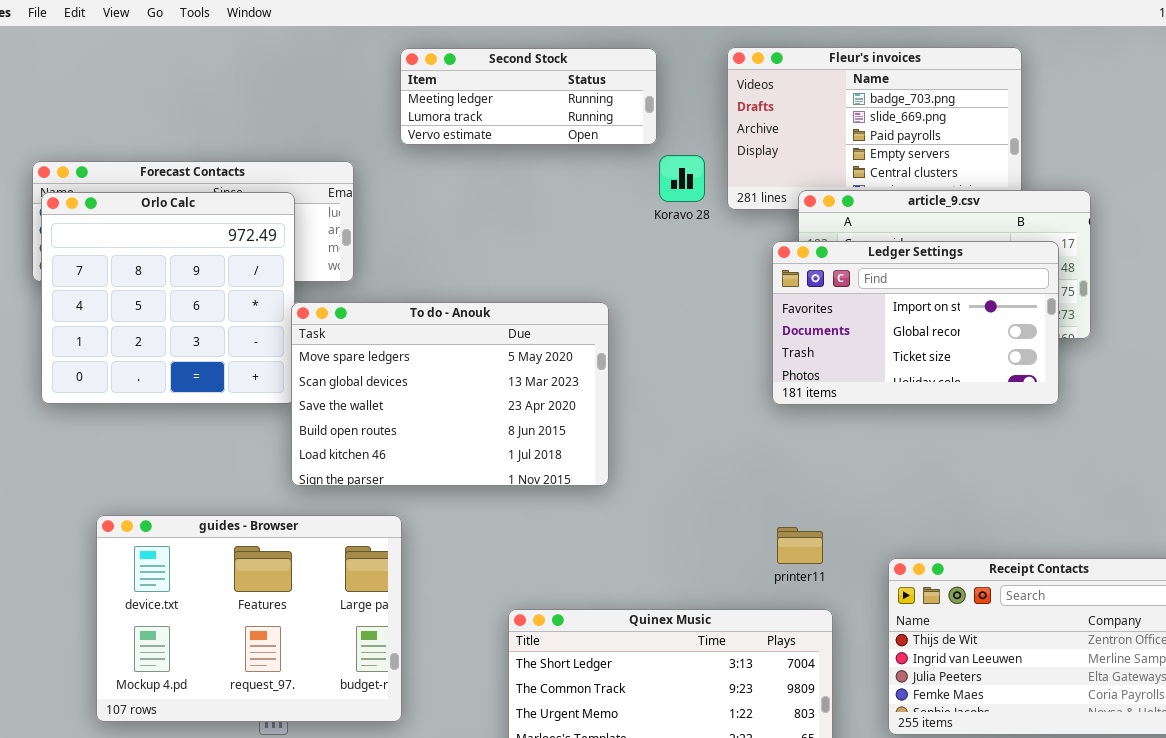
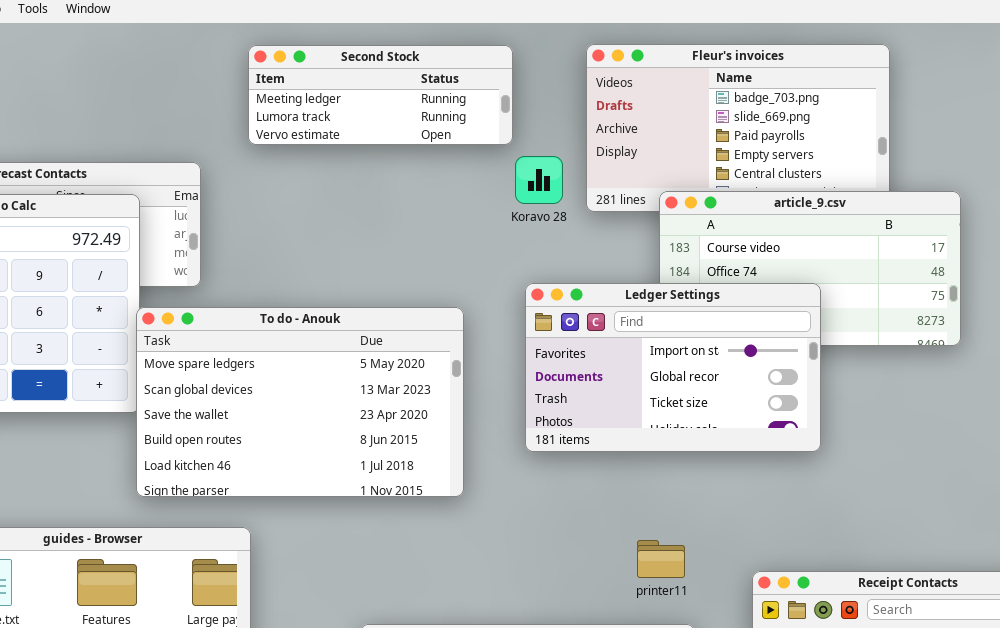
Ledger Settings: [772,241,1059,405] -> [525,283,821,452], moved

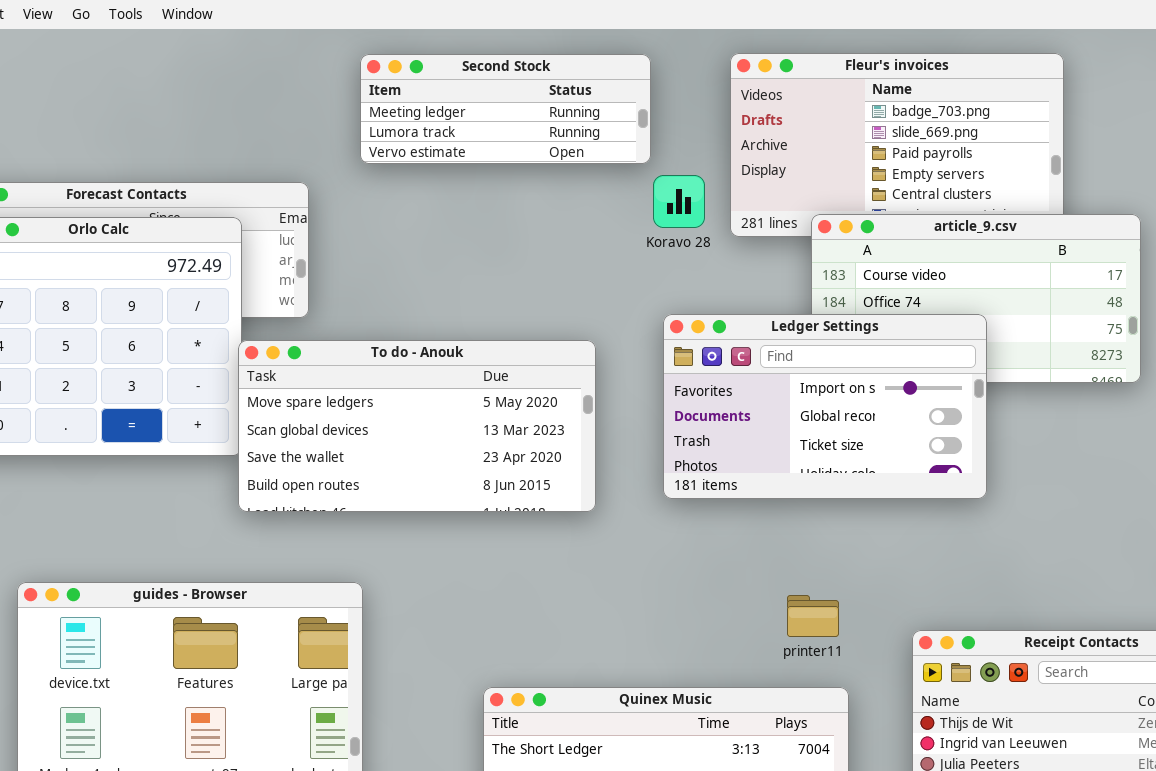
To do - Anouk: [136,307,464,497] -> [238,340,596,512], resized

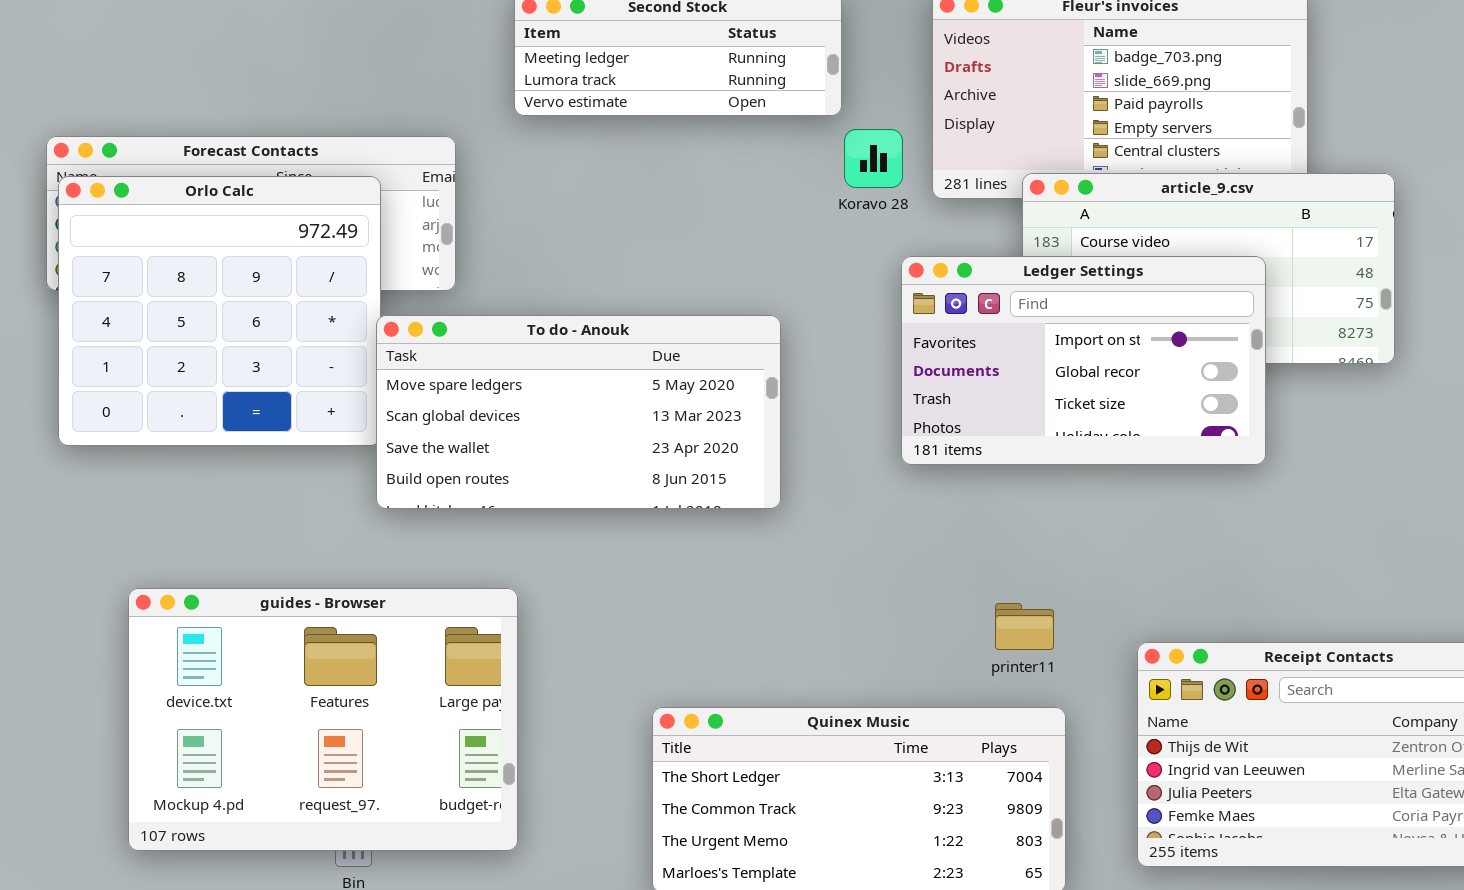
Ledger Settings: [663,314,987,499] -> [901,256,1266,465], moved

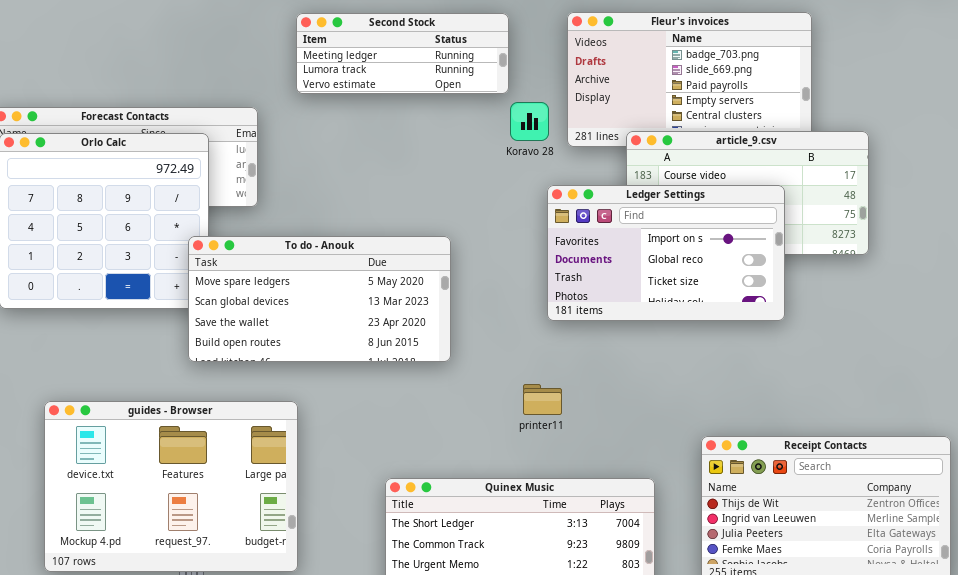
To do - Anouk: [376,315,781,509] -> [188,236,451,362], moved
printer11: [995,603,1054,650] -> [523,384,562,415], moved

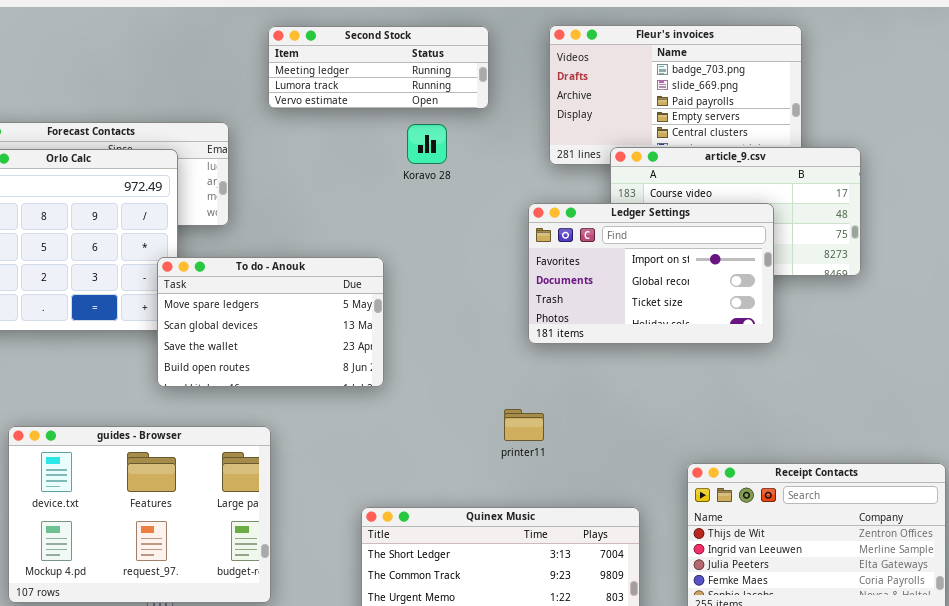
Koravo 28: [510,102,549,141] -> [407,124,447,164], moved
To do - Anouk: [188,236,451,362] -> [157,257,384,387], resized

